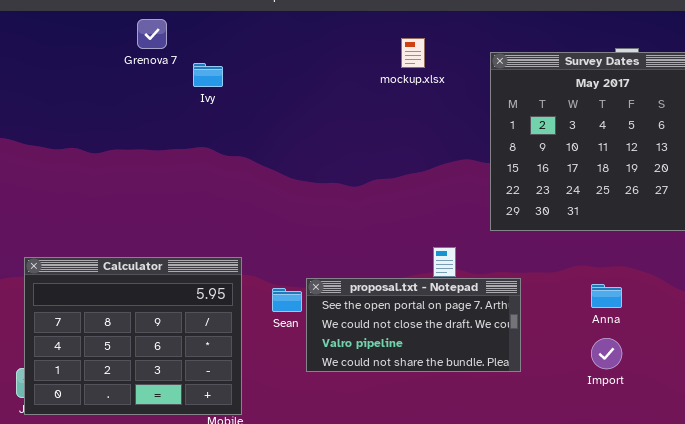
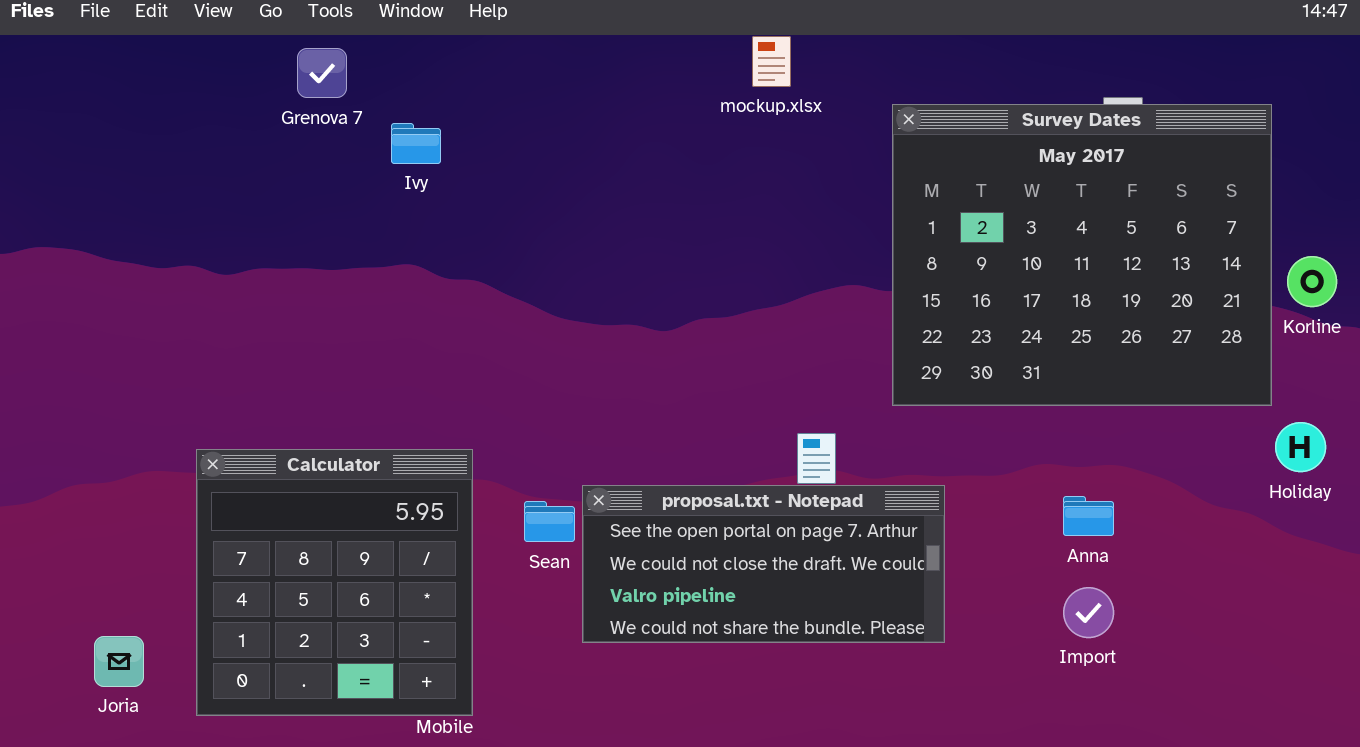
mockup.xlsx: [401,38,425,68] -> [752,36,791,87], moved
Calculator: [24,257,242,415] -> [196,449,473,716], resized

